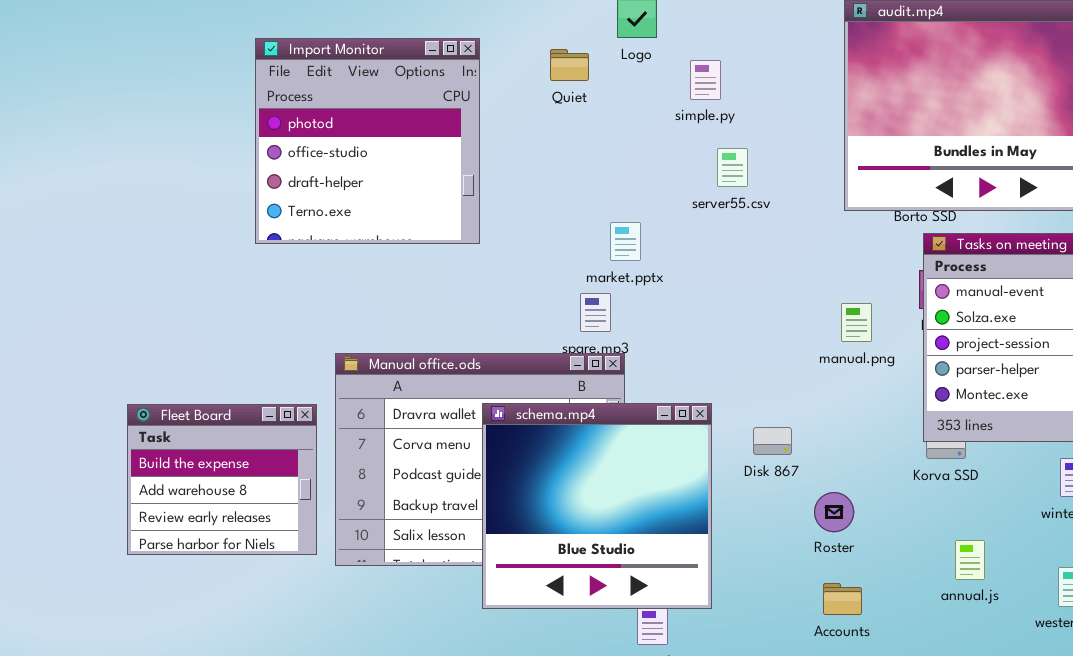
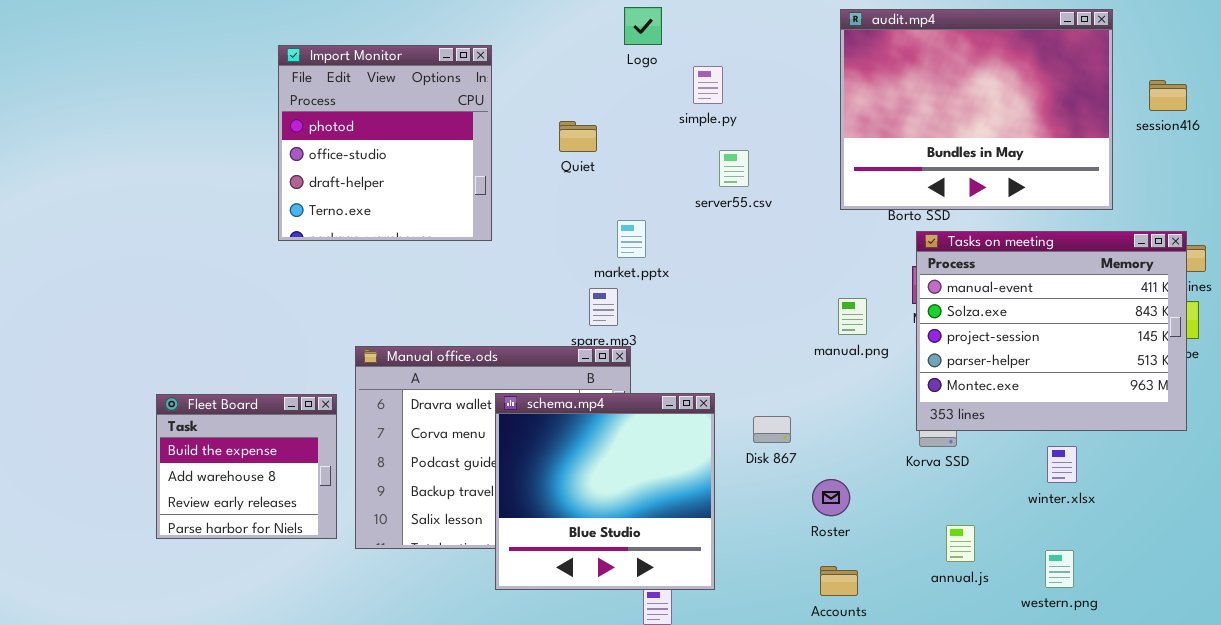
Quiet: [550,49,589,81] -> [559,121,597,152], moved

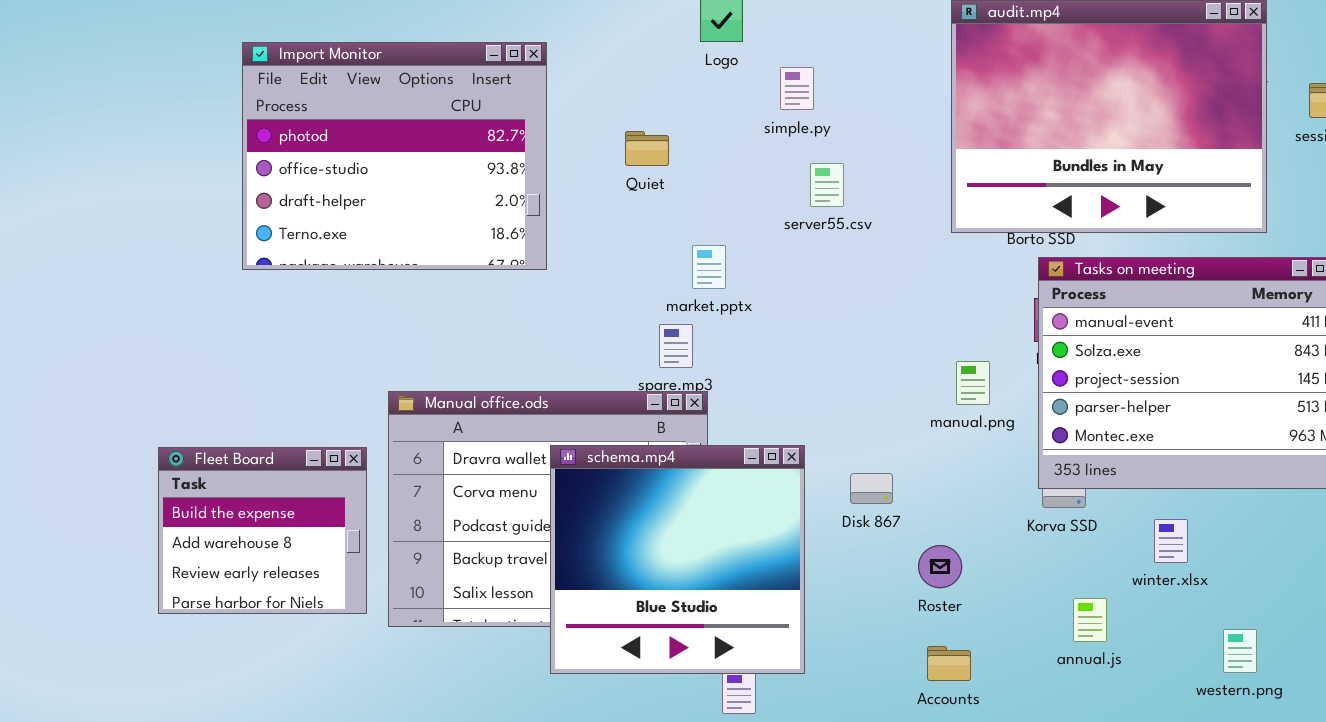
Import Monitor: [278,45,492,241] -> [242,42,547,270], resized
manual.png: [838,298,867,335] -> [956,361,990,405], moved
winter.xlsx: [1047,446,1077,483] -> [1154,519,1188,563], moved
western.png: [1045,550,1074,588] -> [1223,629,1257,673], moved

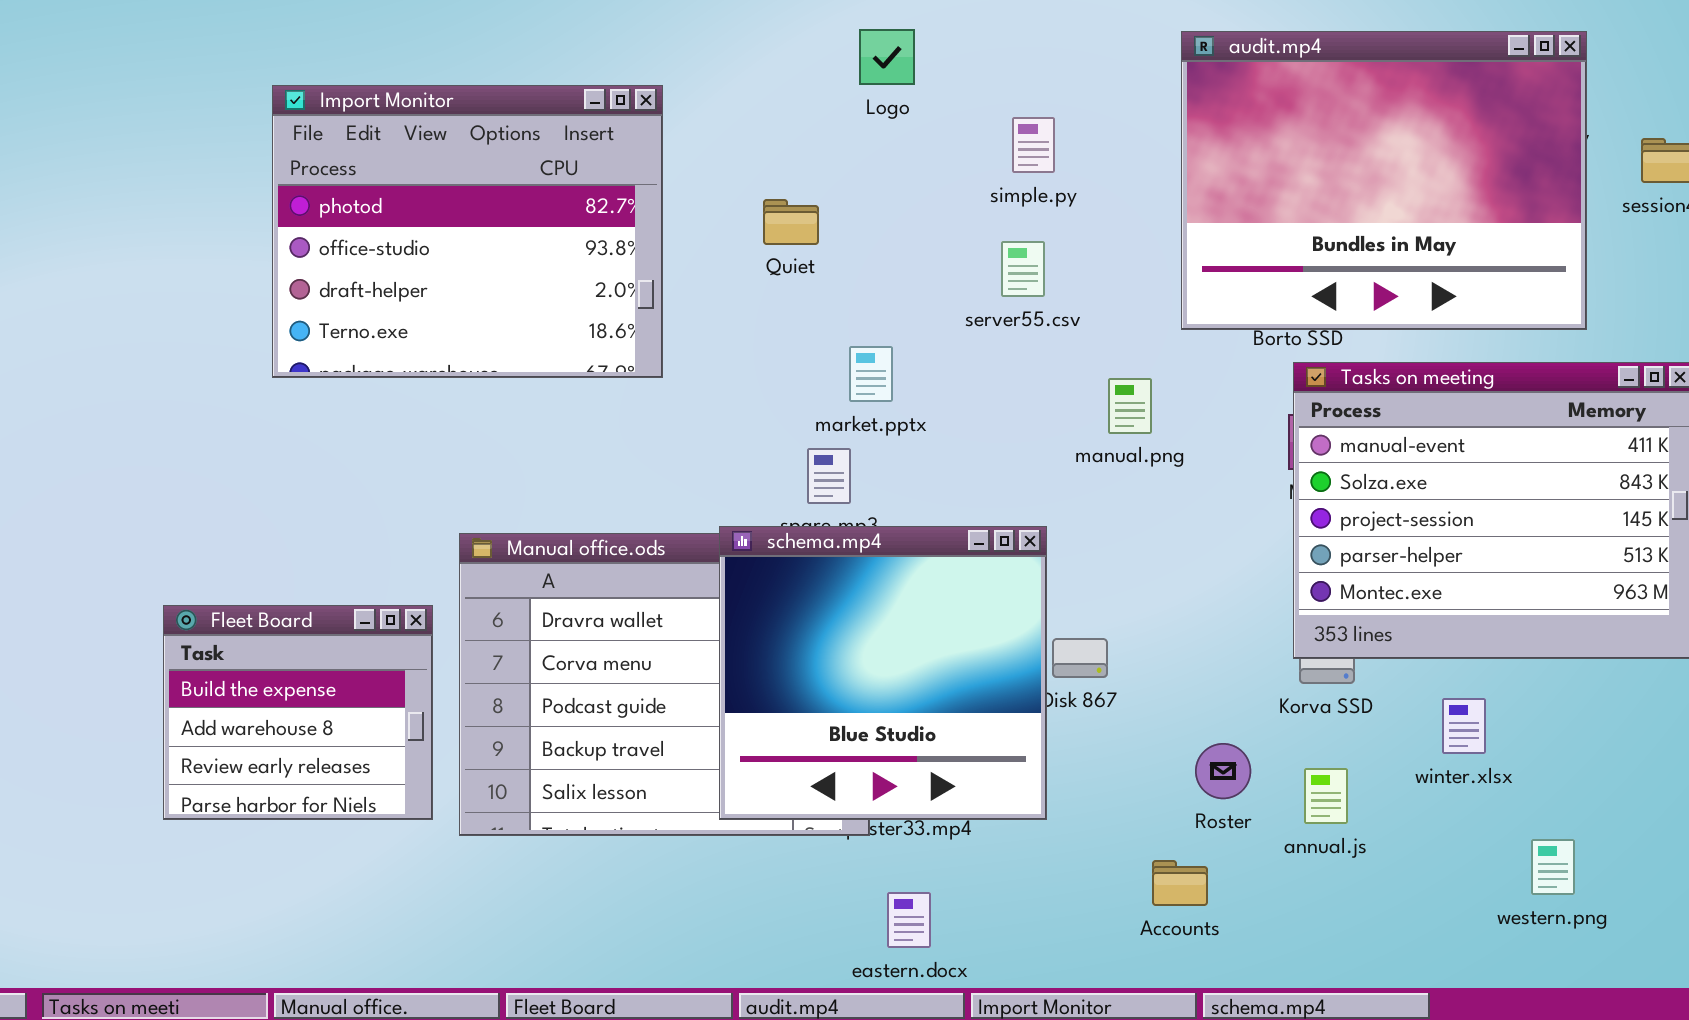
simple.py: [780,67,814,110] -> [1012,117,1055,173], moved
manual.png: [956,361,990,405] -> [1108,378,1152,434], moved
schema.mp4: [550,445,805,674] -> [719,526,1047,820], moved
Roster: [918,545,962,588] -> [1195,743,1251,799], moved
annual.js: [1073,598,1107,642] -> [1304,768,1348,824], moved

